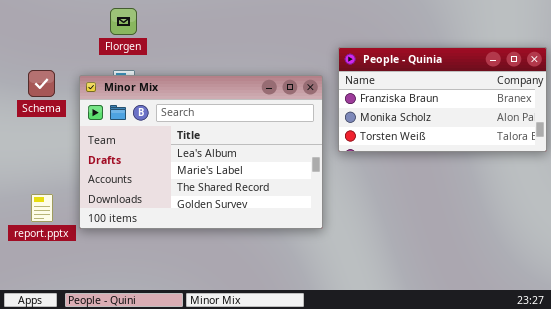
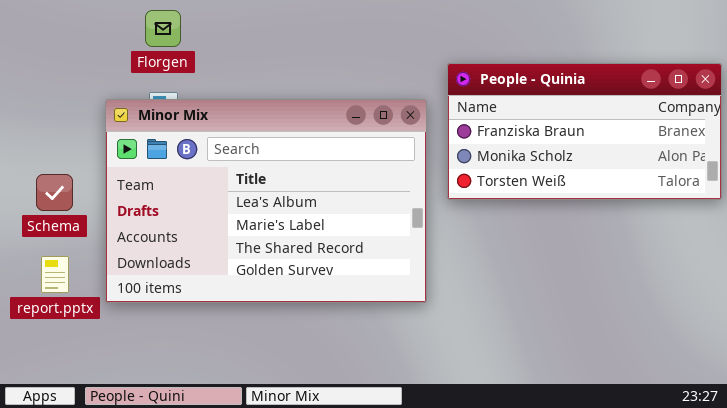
Schema: [28,70,55,97] -> [36,174,73,211], moved

